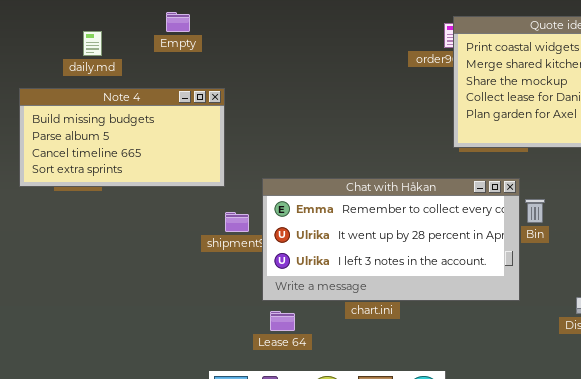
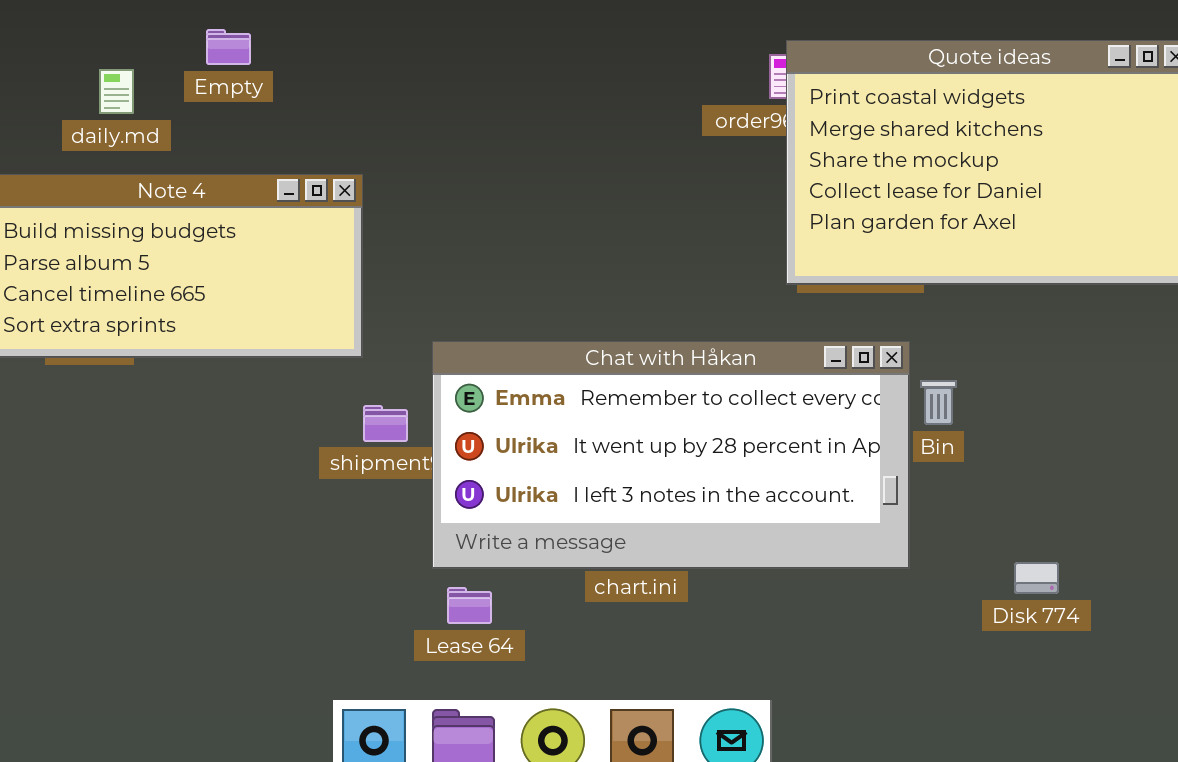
Empty: [166,12,190,32] -> [206,29,251,65], moved

